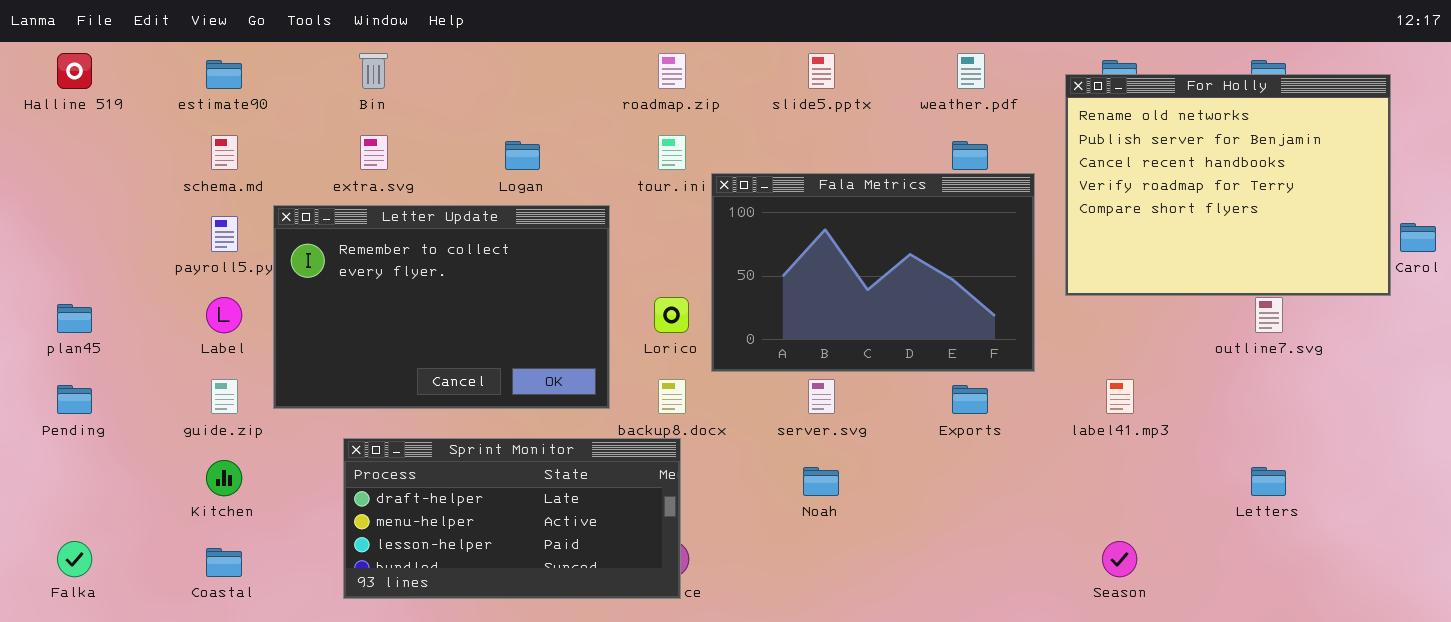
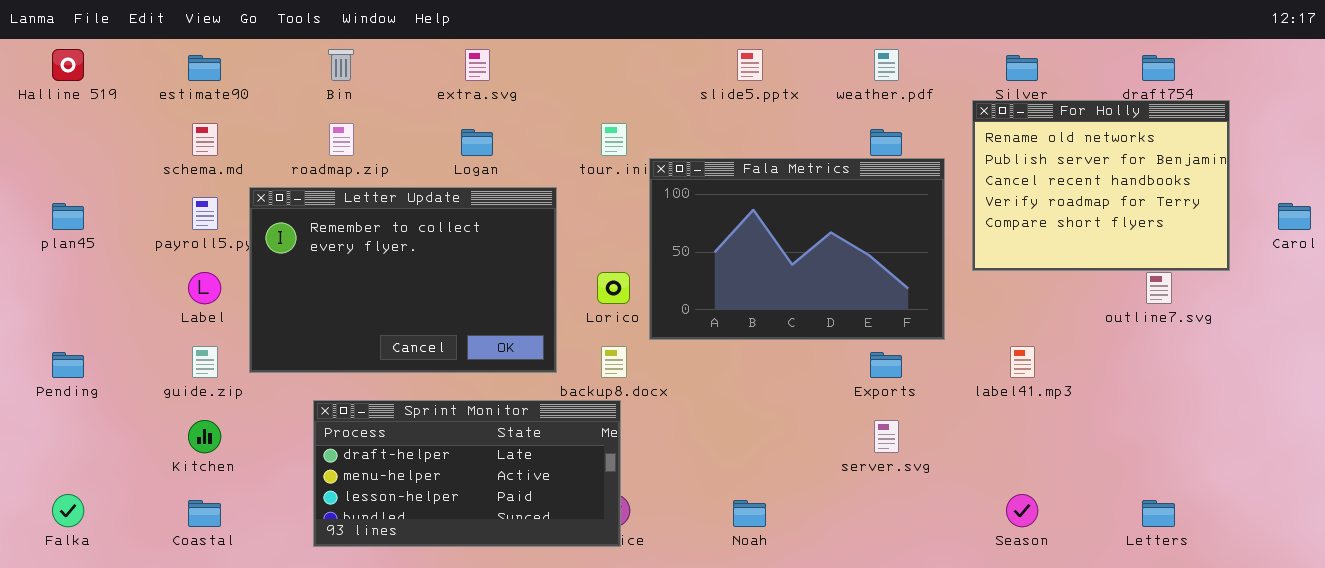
roadmap.zip: [658,53,686,89] -> [329,123,354,156], moved
For Holly: [1065,74,1391,296] -> [972,100,1230,271], resized
extra.svg: [360,135,388,170] -> [465,49,490,81], moved
plan45: [57,304,92,333] -> [52,203,84,230], moved
server.svg: [808,379,835,414] -> [874,420,899,453], moved
Noah: [803,467,839,496] -> [733,500,766,527], moved
Letters: [1251,467,1286,496] -> [1142,500,1175,527], moved

